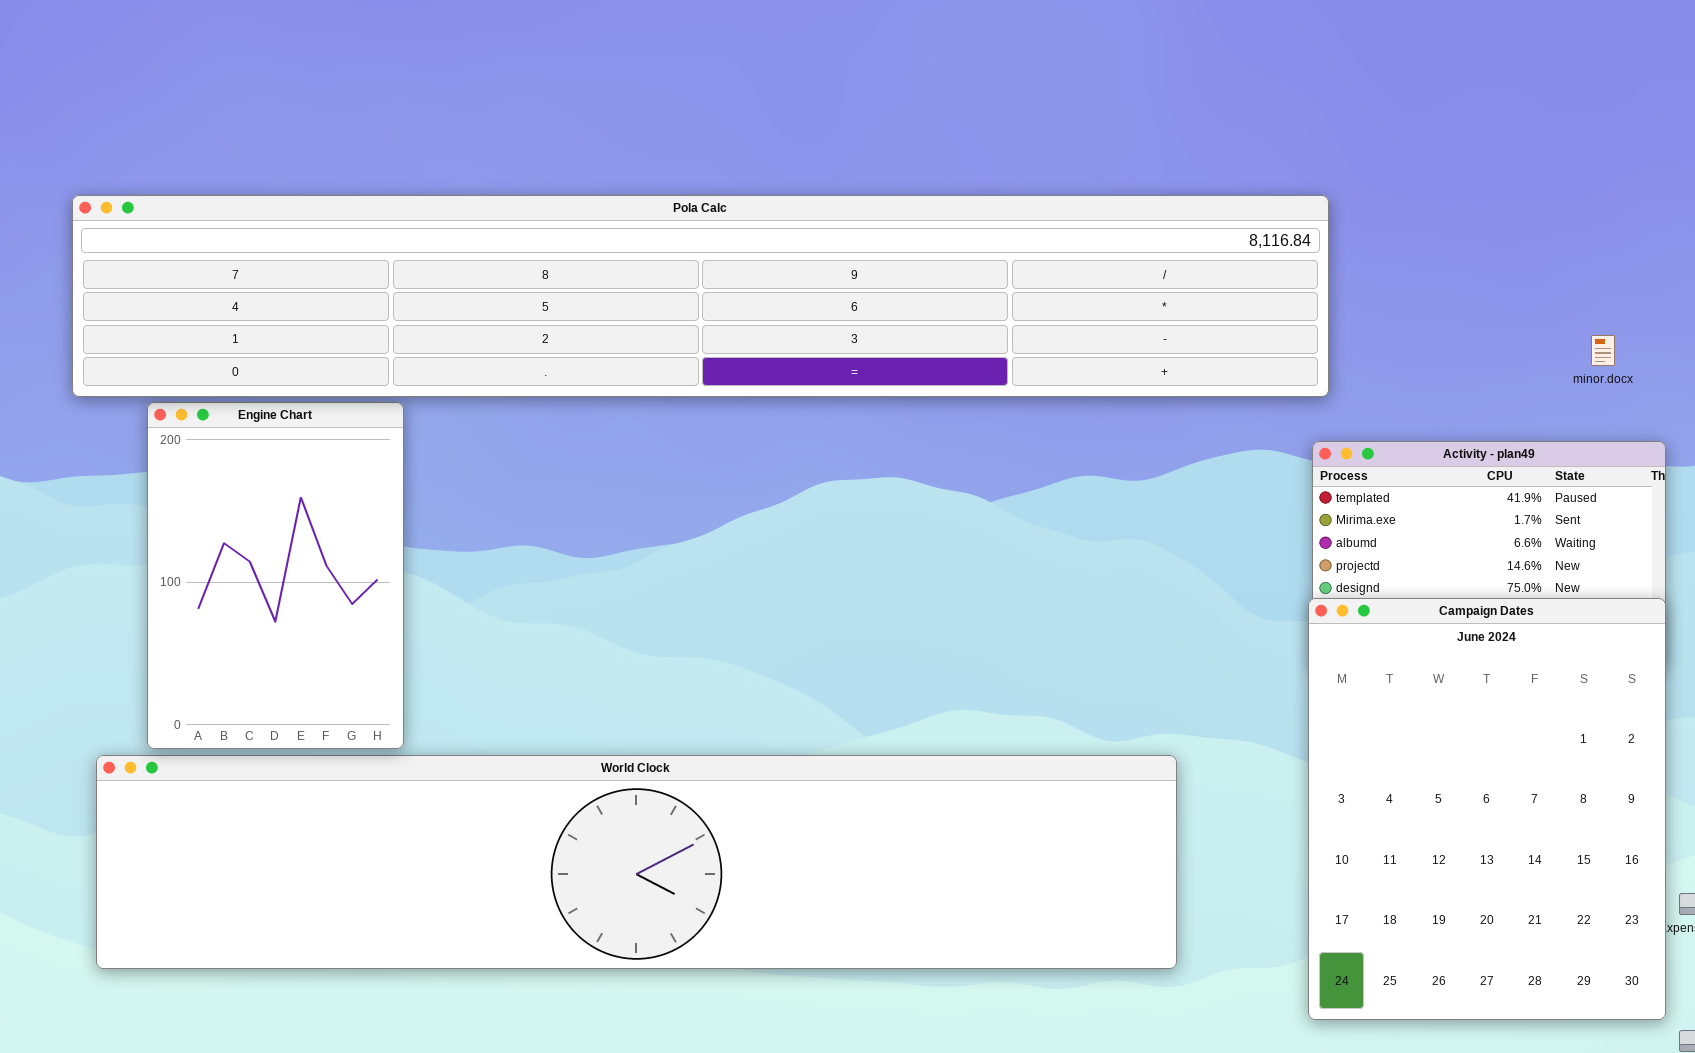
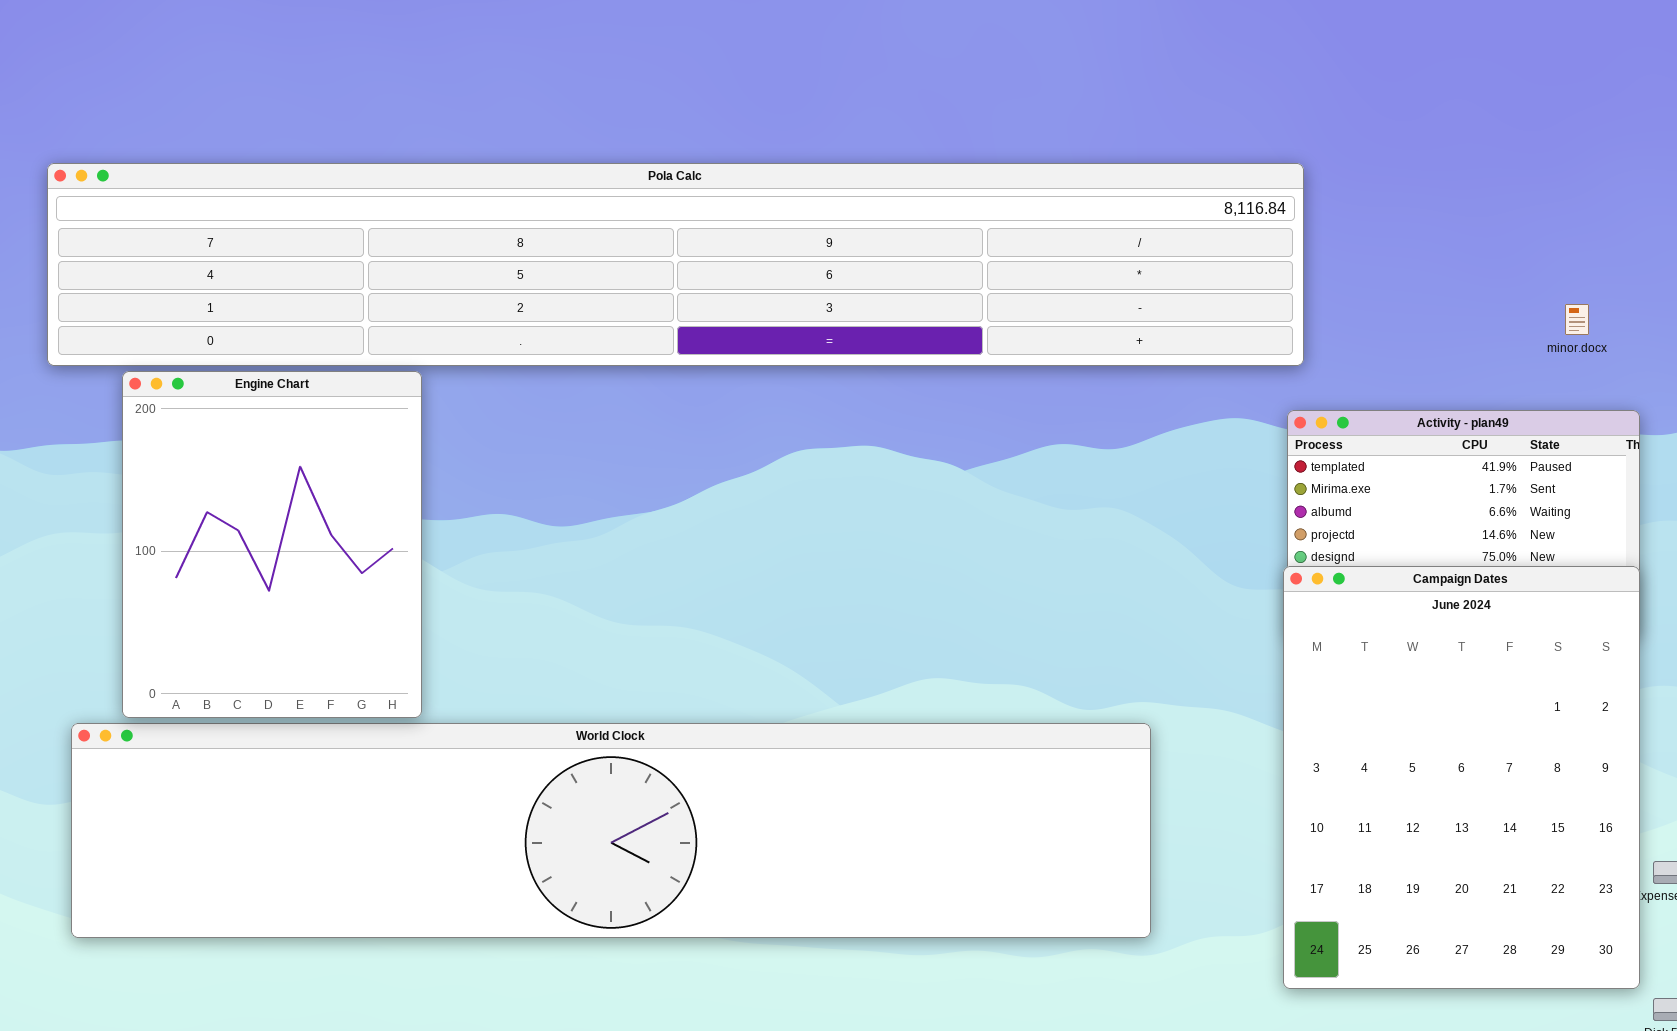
Engine Chart: [147,402,404,749] -> [122,371,422,718], resized

